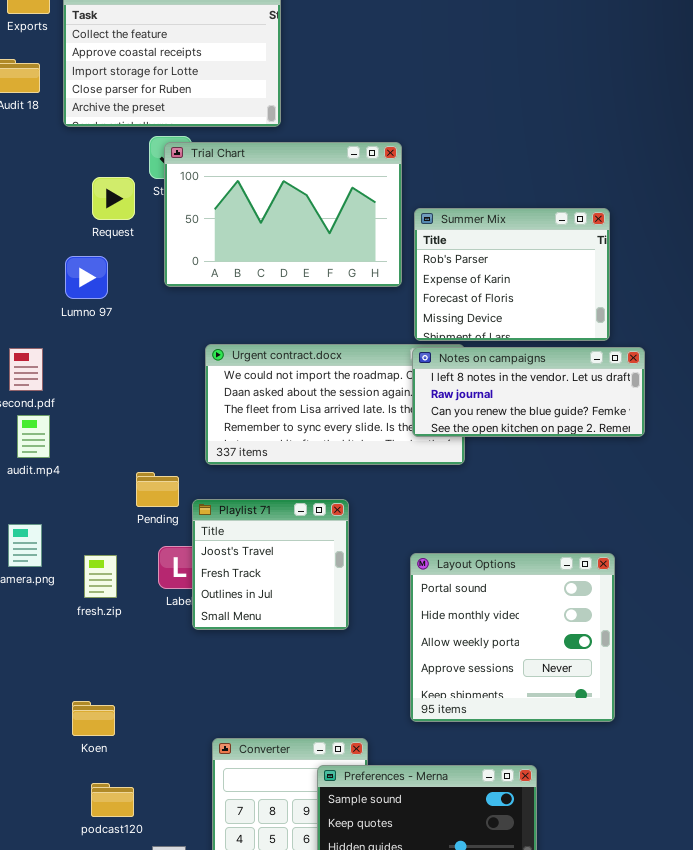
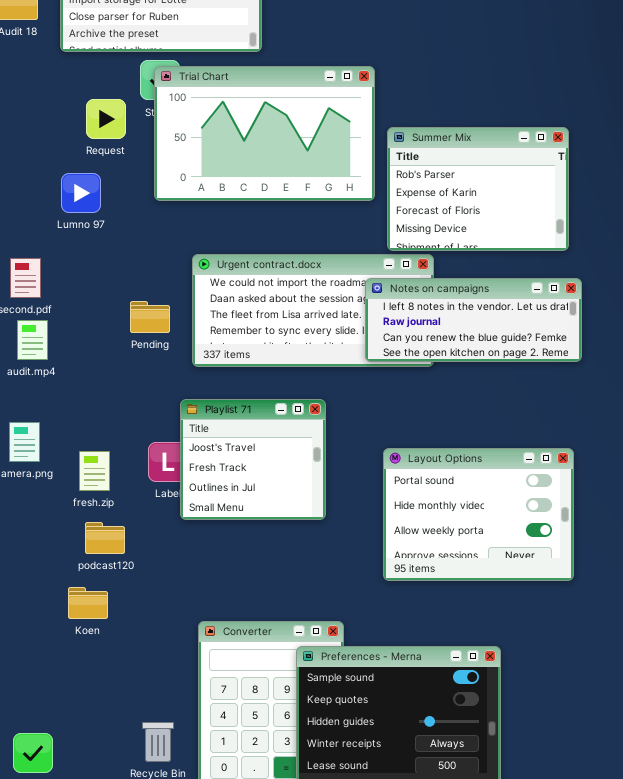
Notes on campaigns: [412,347,645,437] -> [365,278,582,362], moved
Pending: [136,472,179,507] -> [130,301,170,333], moved
Layout Options: [410,553,615,722] -> [383,448,574,581], resized
podcast120: [91,783,134,817] -> [85,522,125,554], moved

